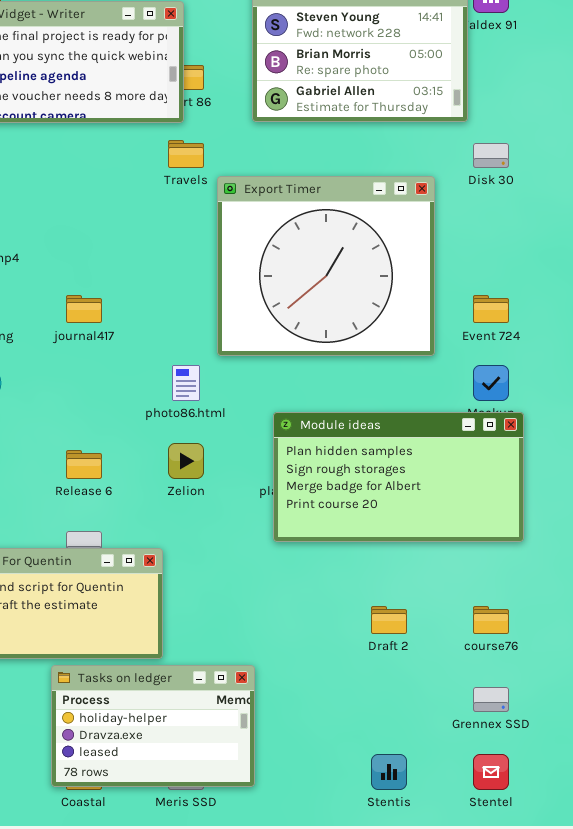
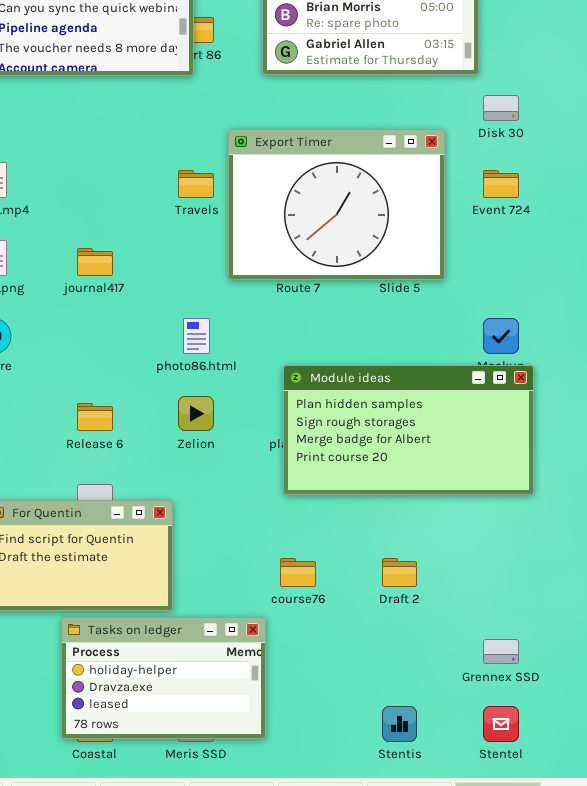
Travels: [168,140,204,168] -> [178,170,214,198], moved
Export Timer: [217,176,435,356] -> [228,129,445,280], resized
Event 724: [473,295,509,323] -> [483,170,519,198], moved
course76: [473,606,509,634] -> [280,558,316,587], moved

